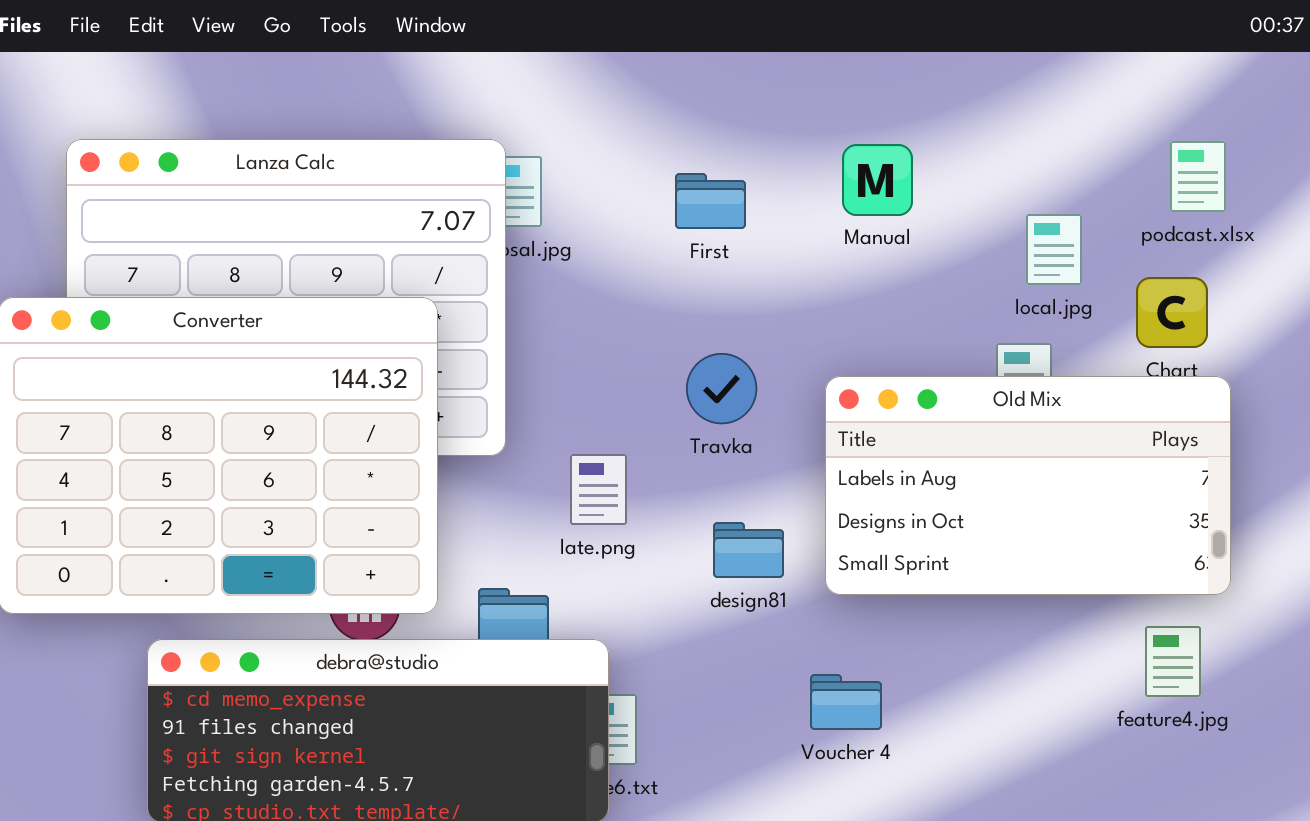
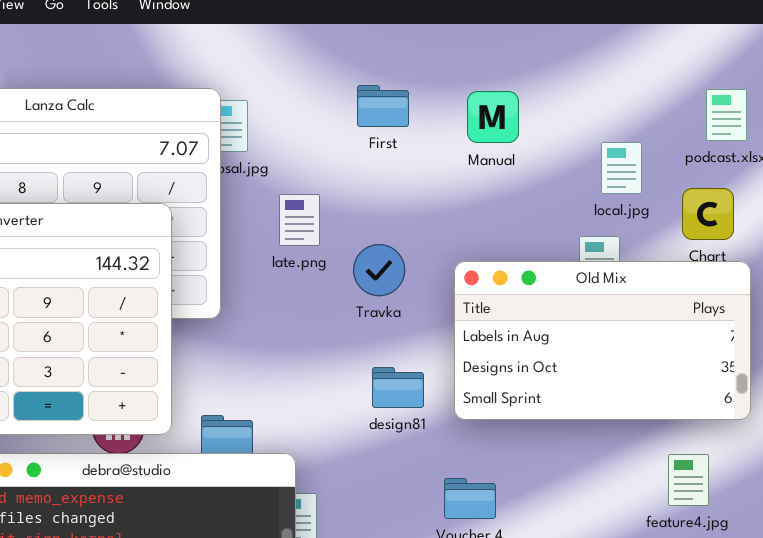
First: [675,173,746,229] -> [357,85,409,127], moved
late.png: [570,454,627,525] -> [279,194,320,246], moved
feature4.jpg: [1145,626,1201,697] -> [668,454,709,506], moved

